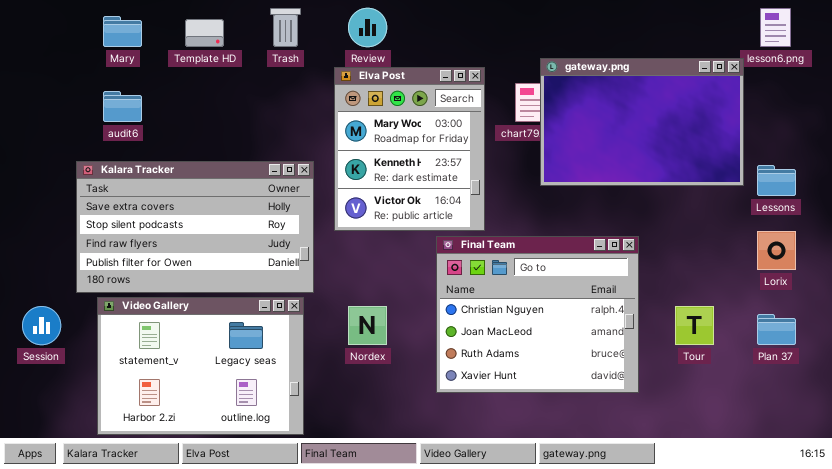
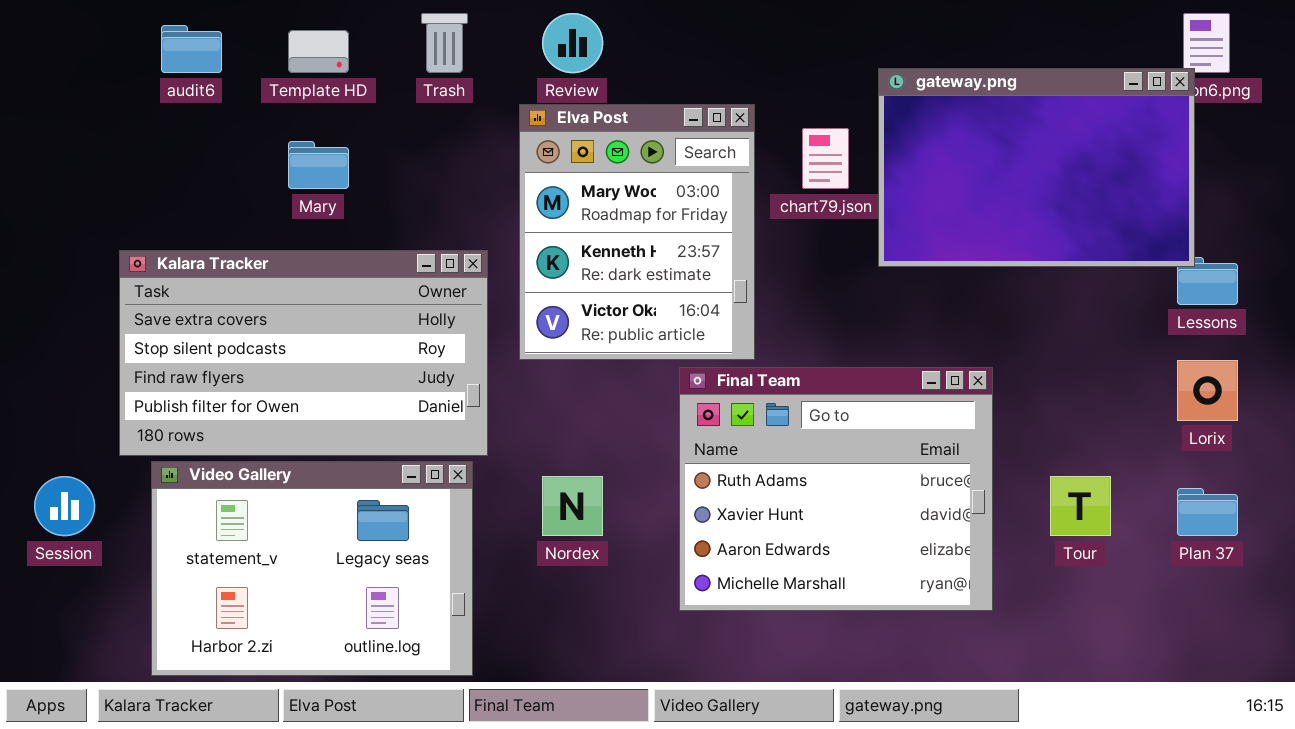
Mary: [103,16,142,47] -> [288,141,349,189], moved
gateway.png: [540,58,744,186] -> [878,68,1195,267], moved
audit6: [103,91,142,122] -> [161,25,222,73], moved
Final Team: [436,236,639,393] -> [679,367,993,611], scrolled down 2 rows

